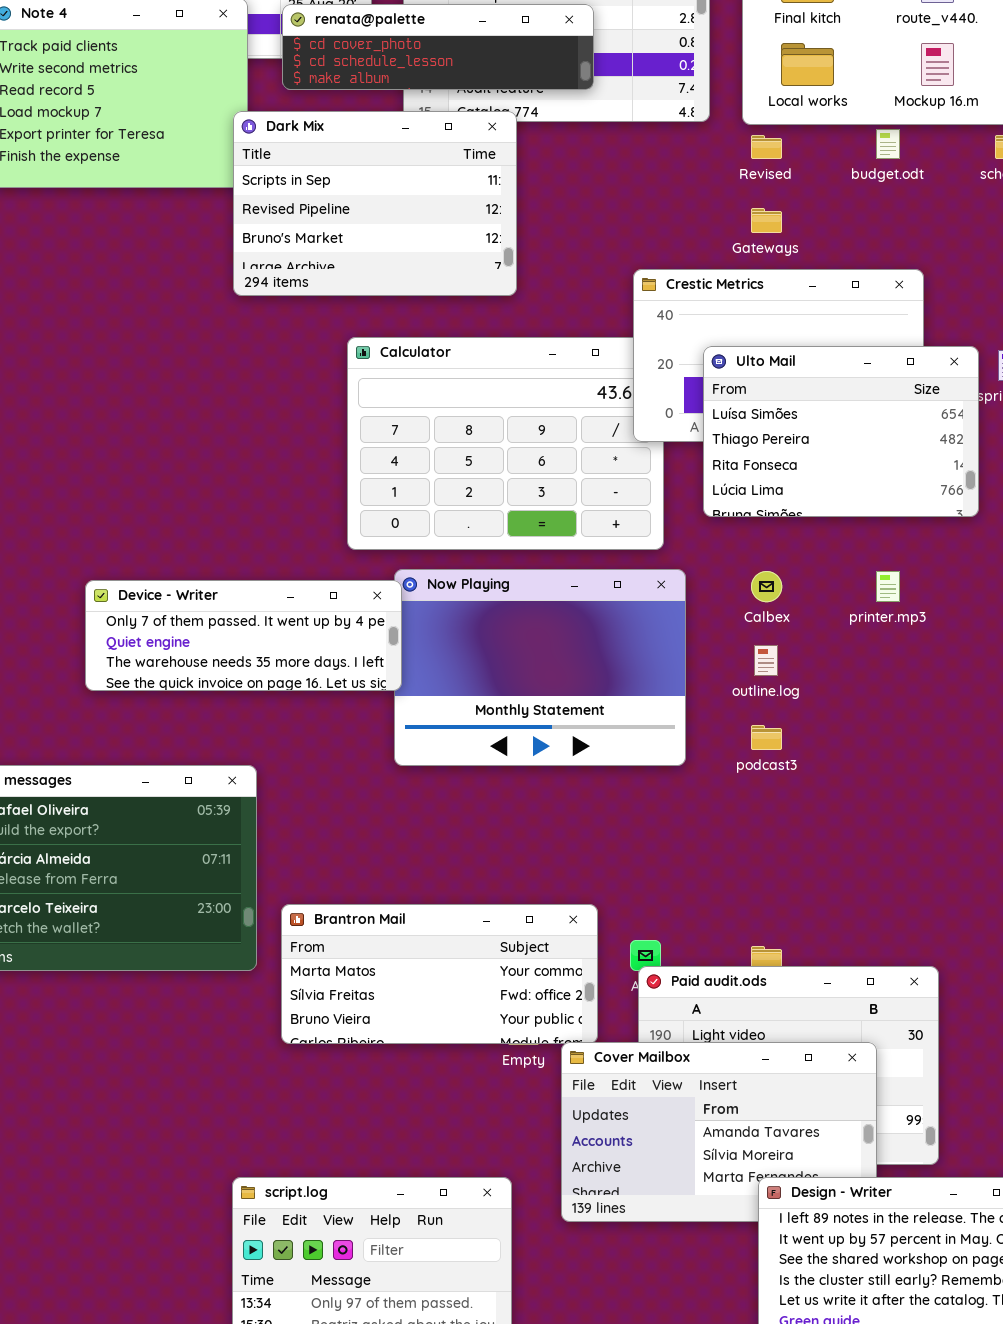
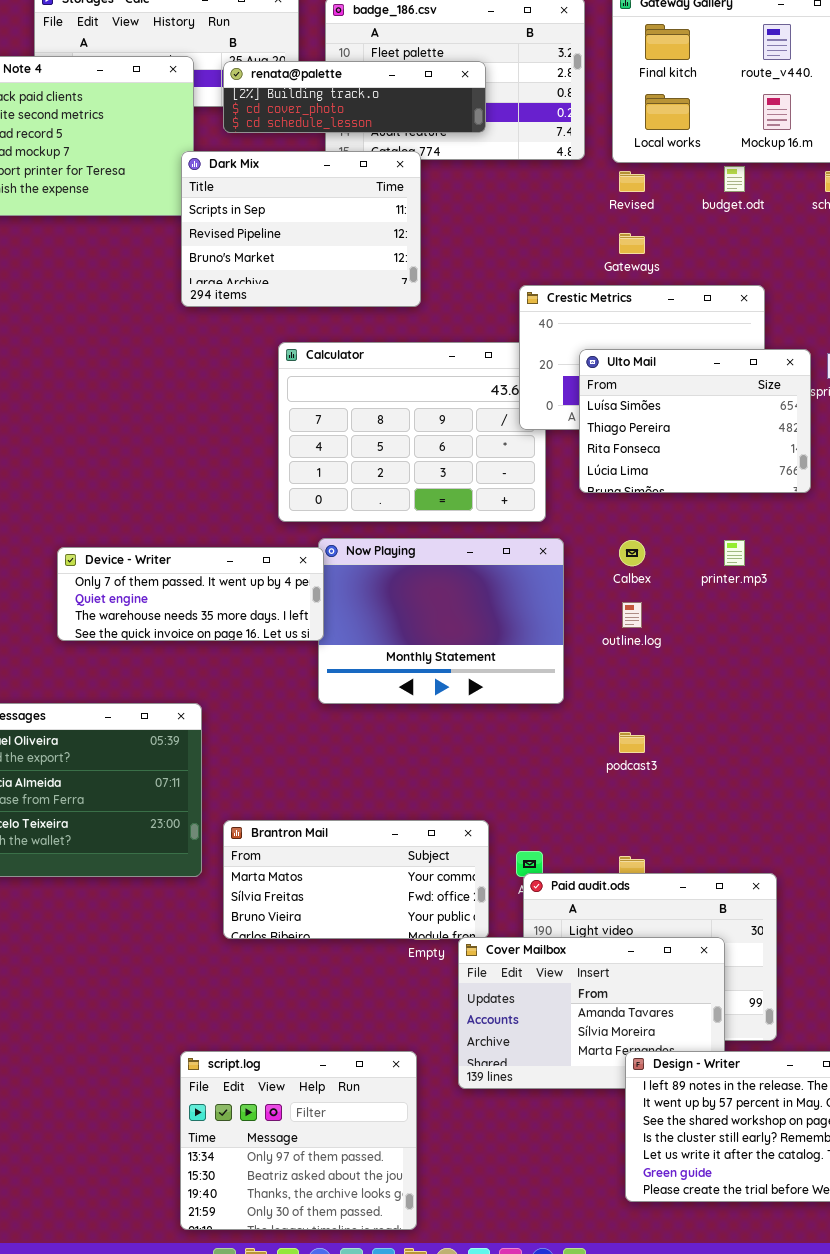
renata@palette: [282,4,594,90] -> [223,61,486,133], scrolled up 1 row
podcast3: [751,725,782,750] -> [619,732,645,753], moved

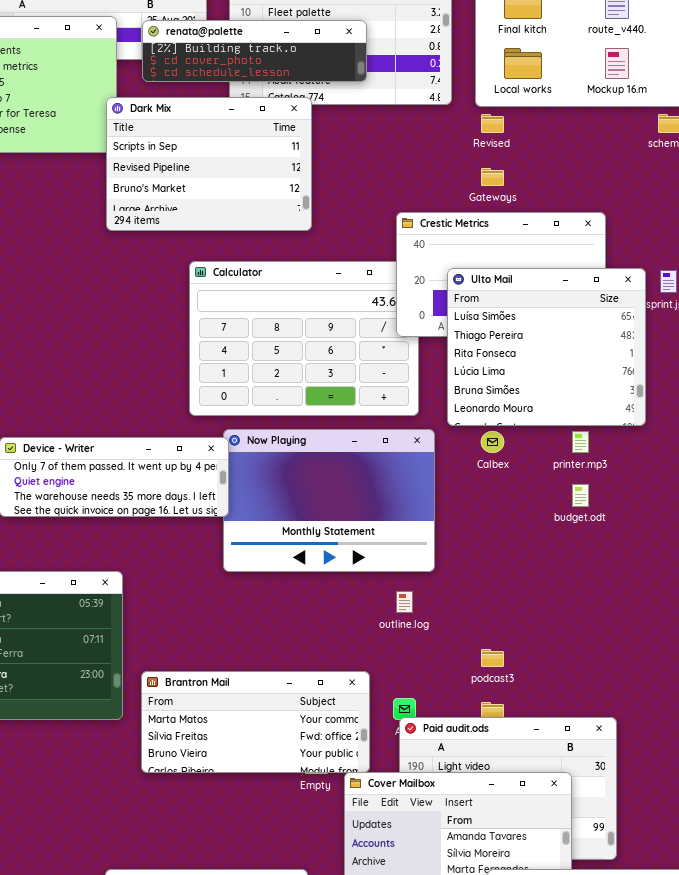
budget.odt: [724,166,745,192] -> [572,484,589,507], moved
Ulto Mail: [579,349,811,493] -> [447,268,646,426], resized
outline.log: [622,602,642,628] -> [396,591,413,613], moved
podcast3: [619,732,645,753] -> [481,649,504,667], moved

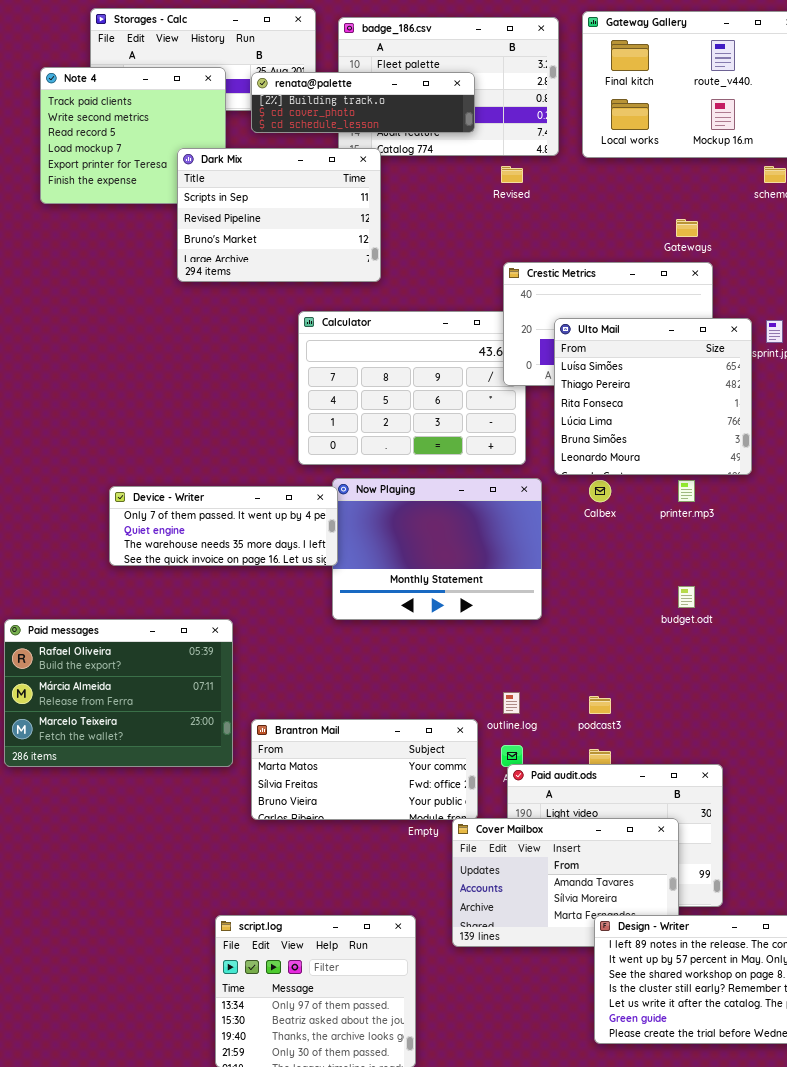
Dark Mix: [106,97,312,231] -> [177,148,381,282], moved
Revised: [481,114,504,133] -> [501,166,523,183], moved
Gateways: [481,168,504,186] -> [676,219,698,237], moved
budget.odt: [572,484,589,507] -> [678,586,695,608], moved
outline.log: [396,591,413,613] -> [503,692,520,714], moved

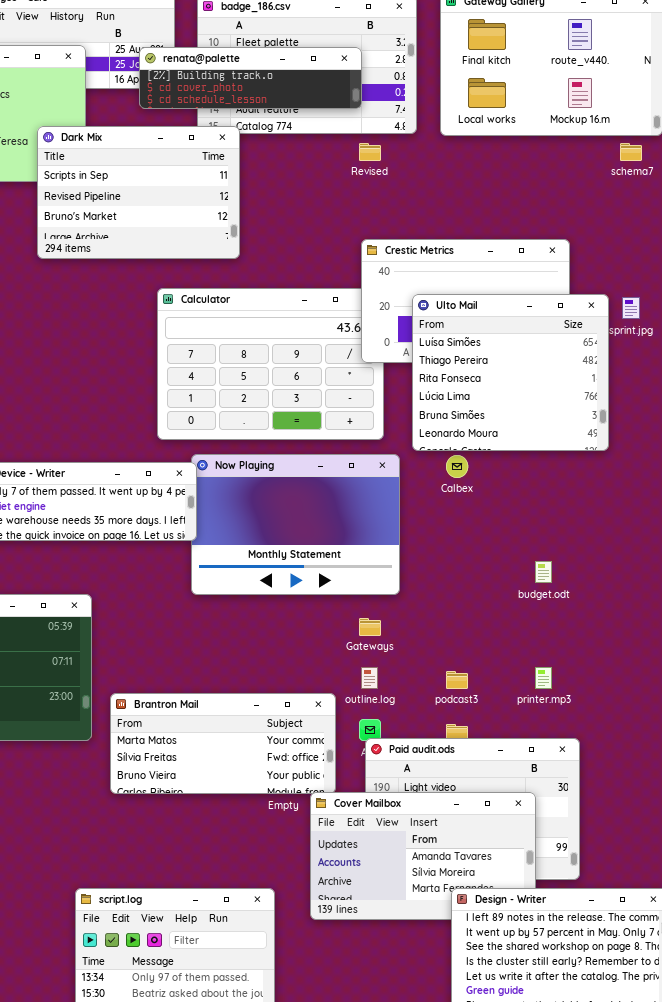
renata@palette: [251,72,475,133] -> [139,47,362,109], moved
Gateways: [676,219,698,237] -> [359,618,381,636], moved
printer.mp3: [678,480,695,502] -> [535,667,552,689], moved

